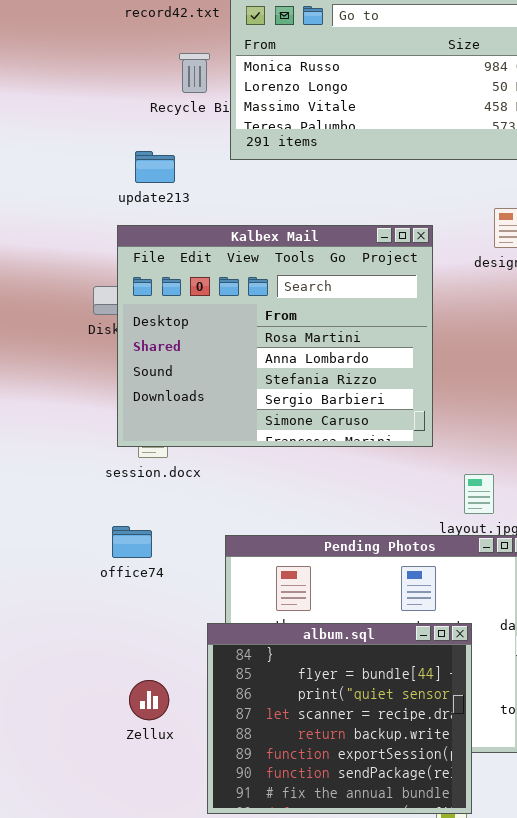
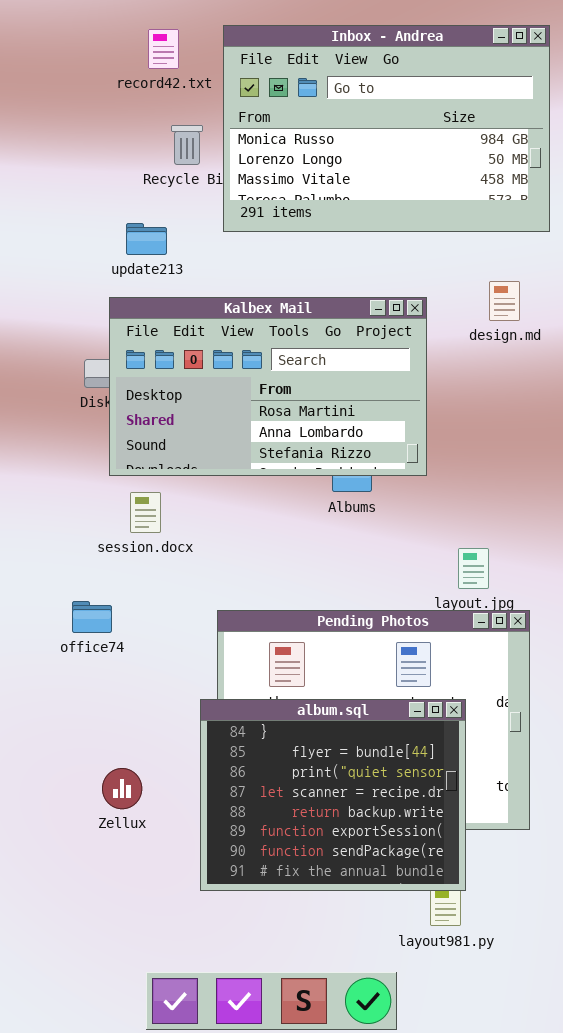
Kalbex Mail: [117,225,433,447] -> [109,297,427,476], resized
office74: [112,526,152,558] -> [72,601,112,633], moved
Zellux: [129,680,169,720] -> [102,768,142,809], moved

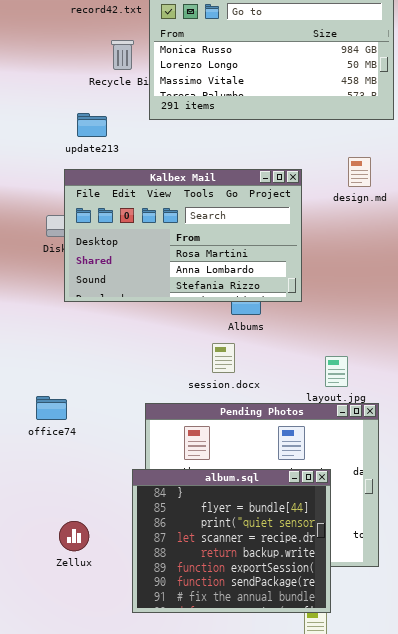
session.docx: [130,492,161,533] -> [212,343,235,373], moved

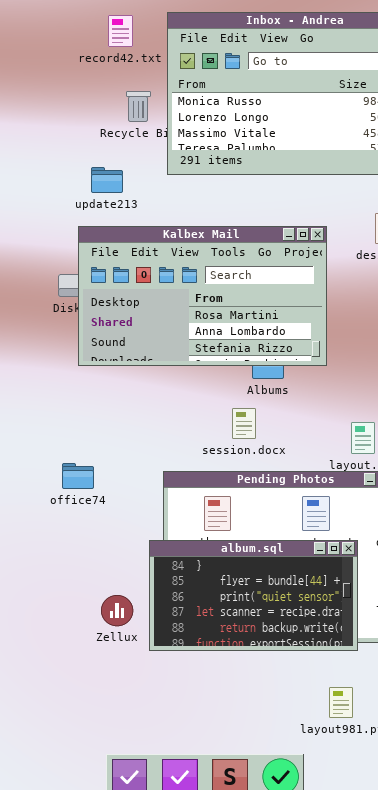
office74: [36,396,67,420] -> [62,463,94,489], moved
album.sql: [132,469,331,613] -> [149,540,358,651], resized
Zellux: [59,521,89,551] -> [101,595,133,626], moved

